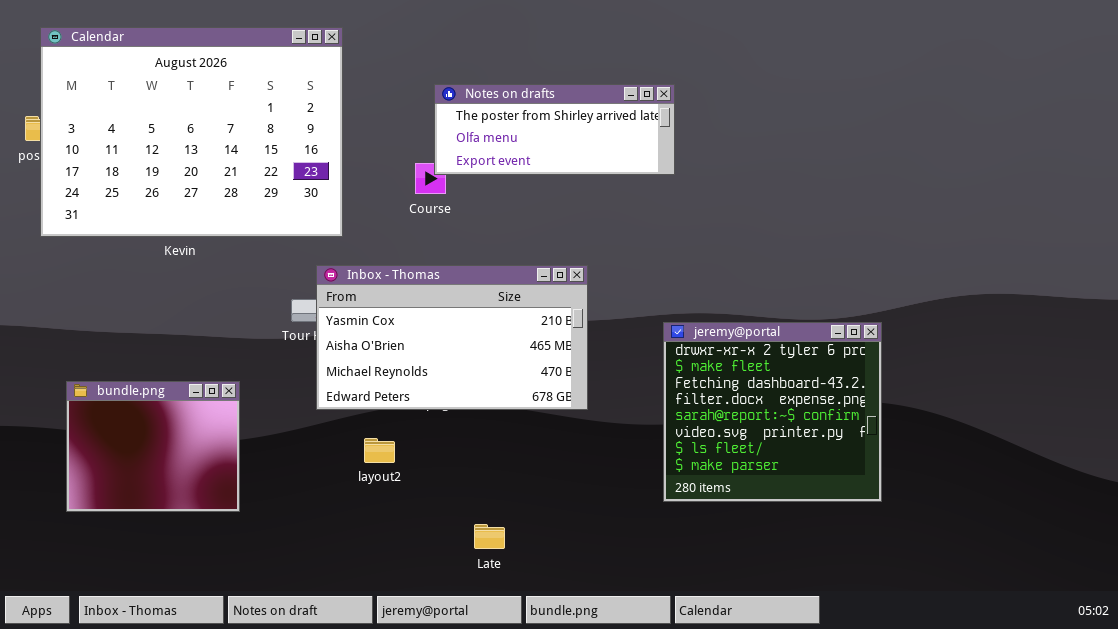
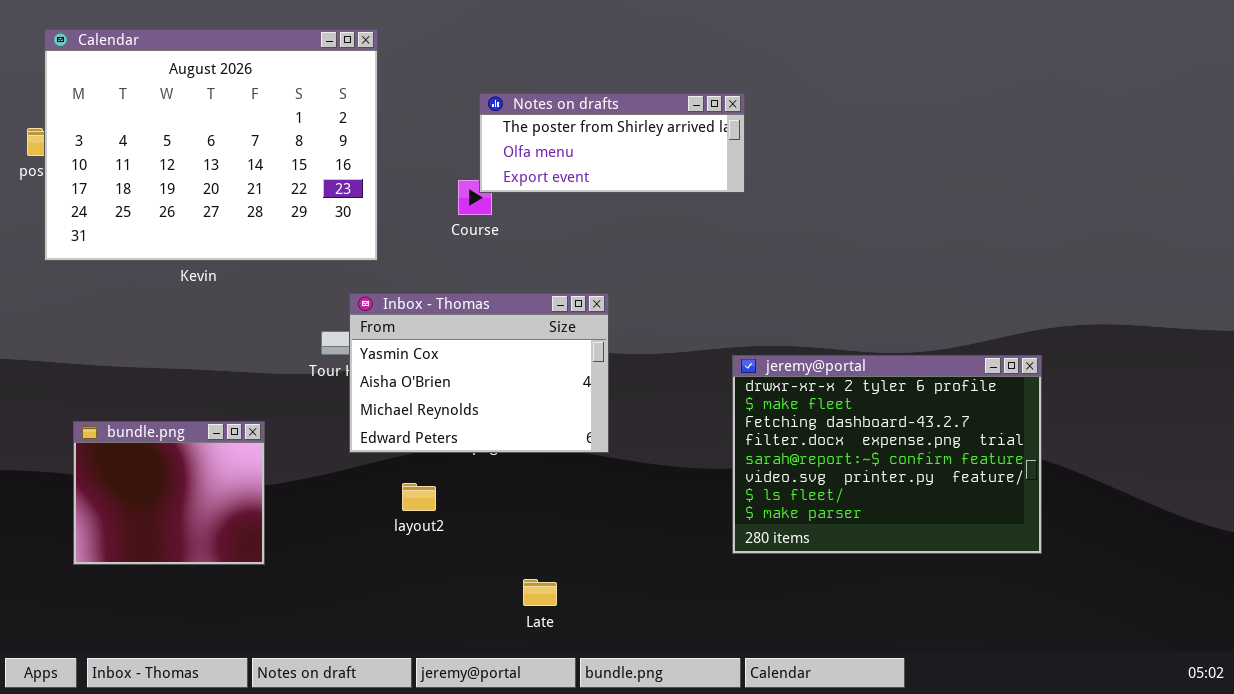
Inbox - Thomas: [316,265,588,410] -> [349,293,609,453], resized
jeremy@portal: [663,322,882,502] -> [732,355,1042,554], resized

